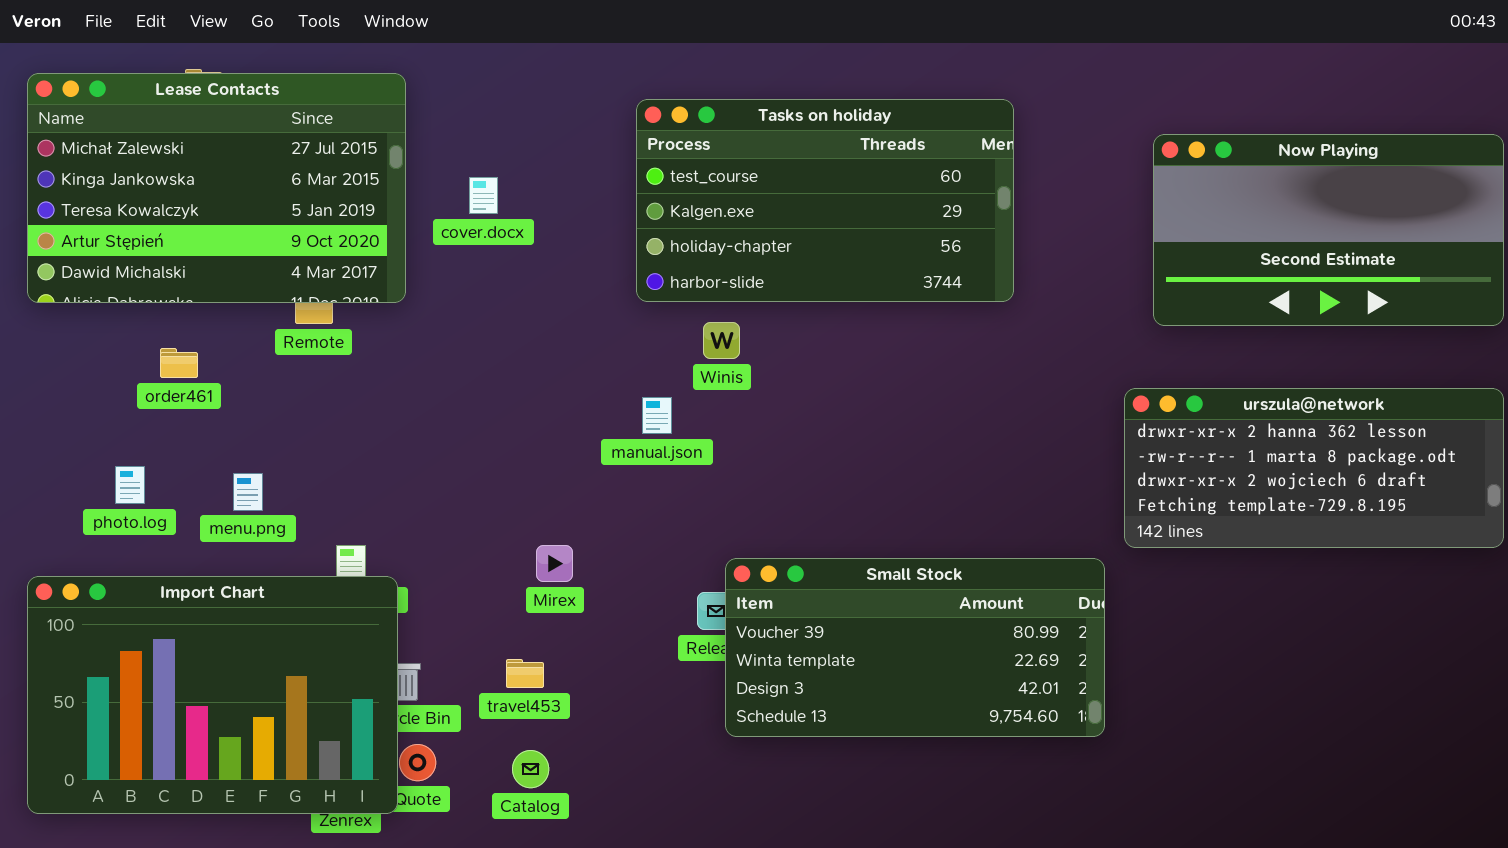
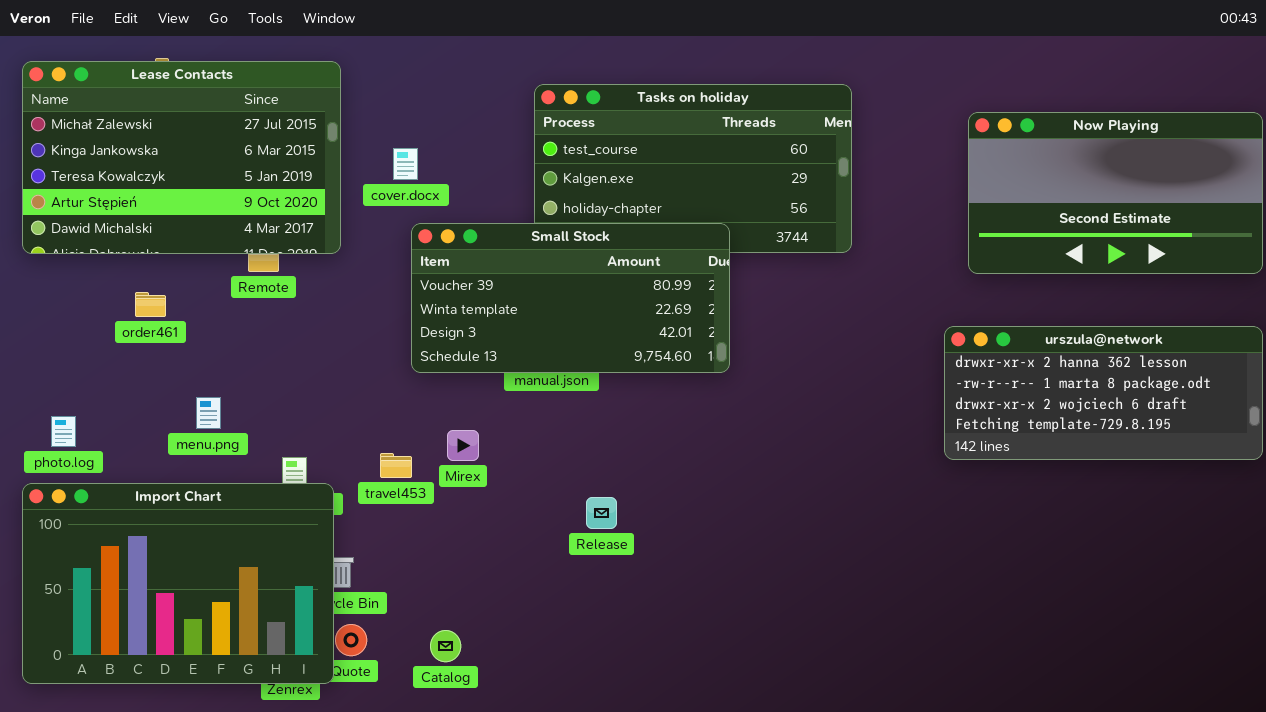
photo.log: [115,466,145,504] -> [51,416,76,447], moved
Mirex: [536,545,573,582] -> [447,430,479,461], moved
Small Stock: [725,558,1105,737] -> [411,223,730,373], moved
travel453: [506,659,544,688] -> [380,453,412,478], moved

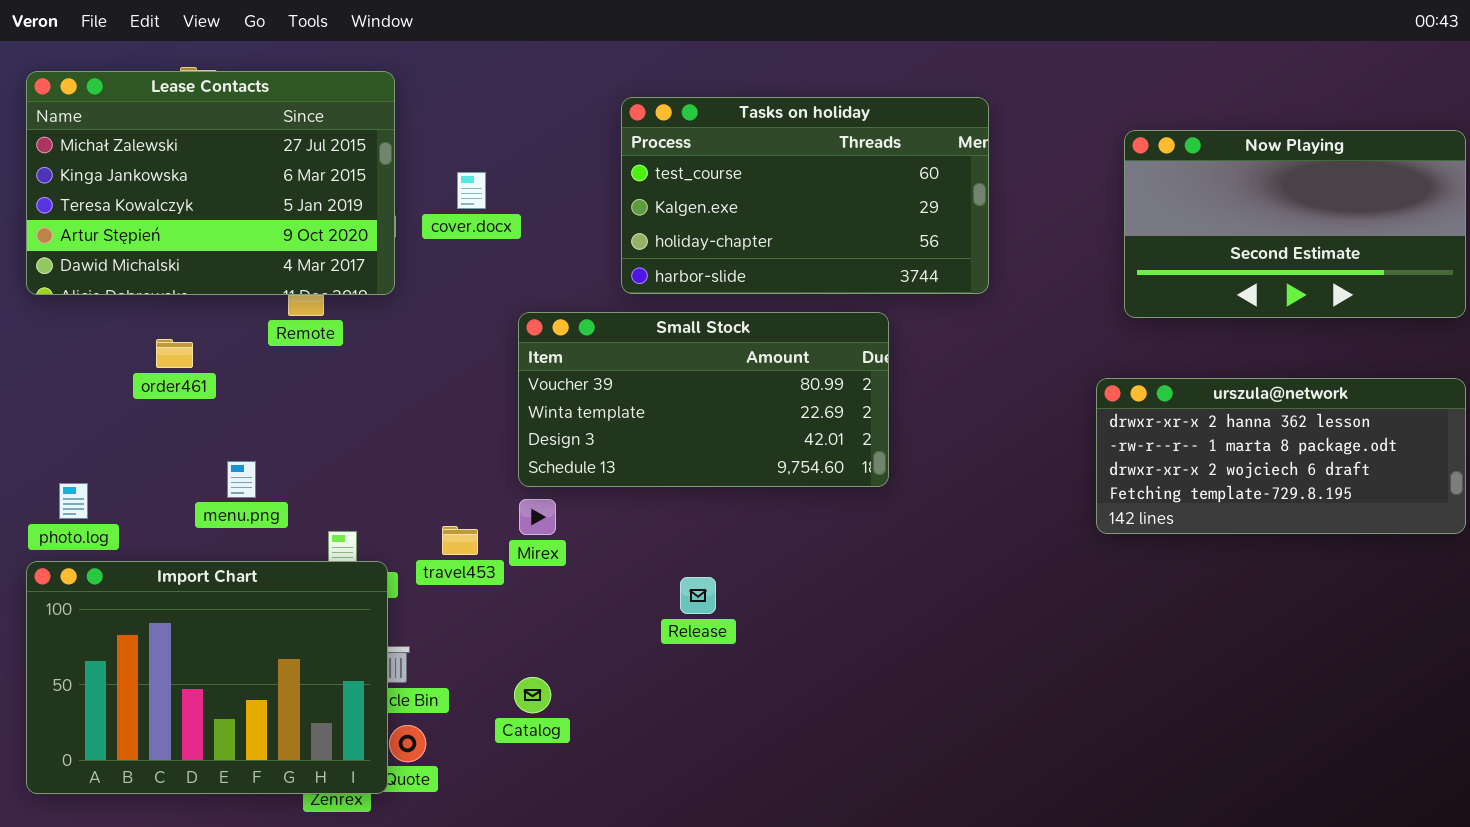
Small Stock: [411,223,730,373] -> [518,312,889,487], moved
Catalog: [430,630,461,662] -> [514,677,551,713], moved

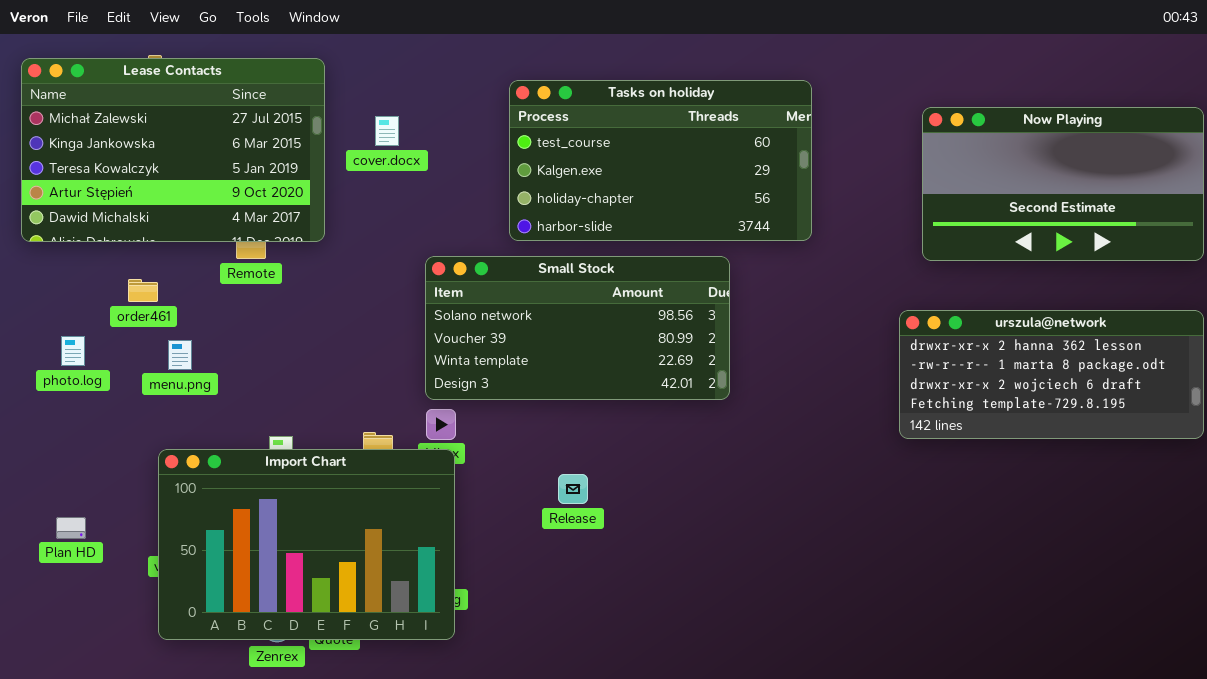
cover.docx: [457,172,486,209] -> [375,116,399,146], moved
Small Stock: [518,312,889,487] -> [425,256,730,400], scrolled up 1 row
menu.png: [227,461,256,498] -> [168,340,192,370], moved
photo.log: [59,483,88,519] -> [61,336,85,366], moved
Import Chart: [26,561,388,794] -> [158,449,455,640], moved

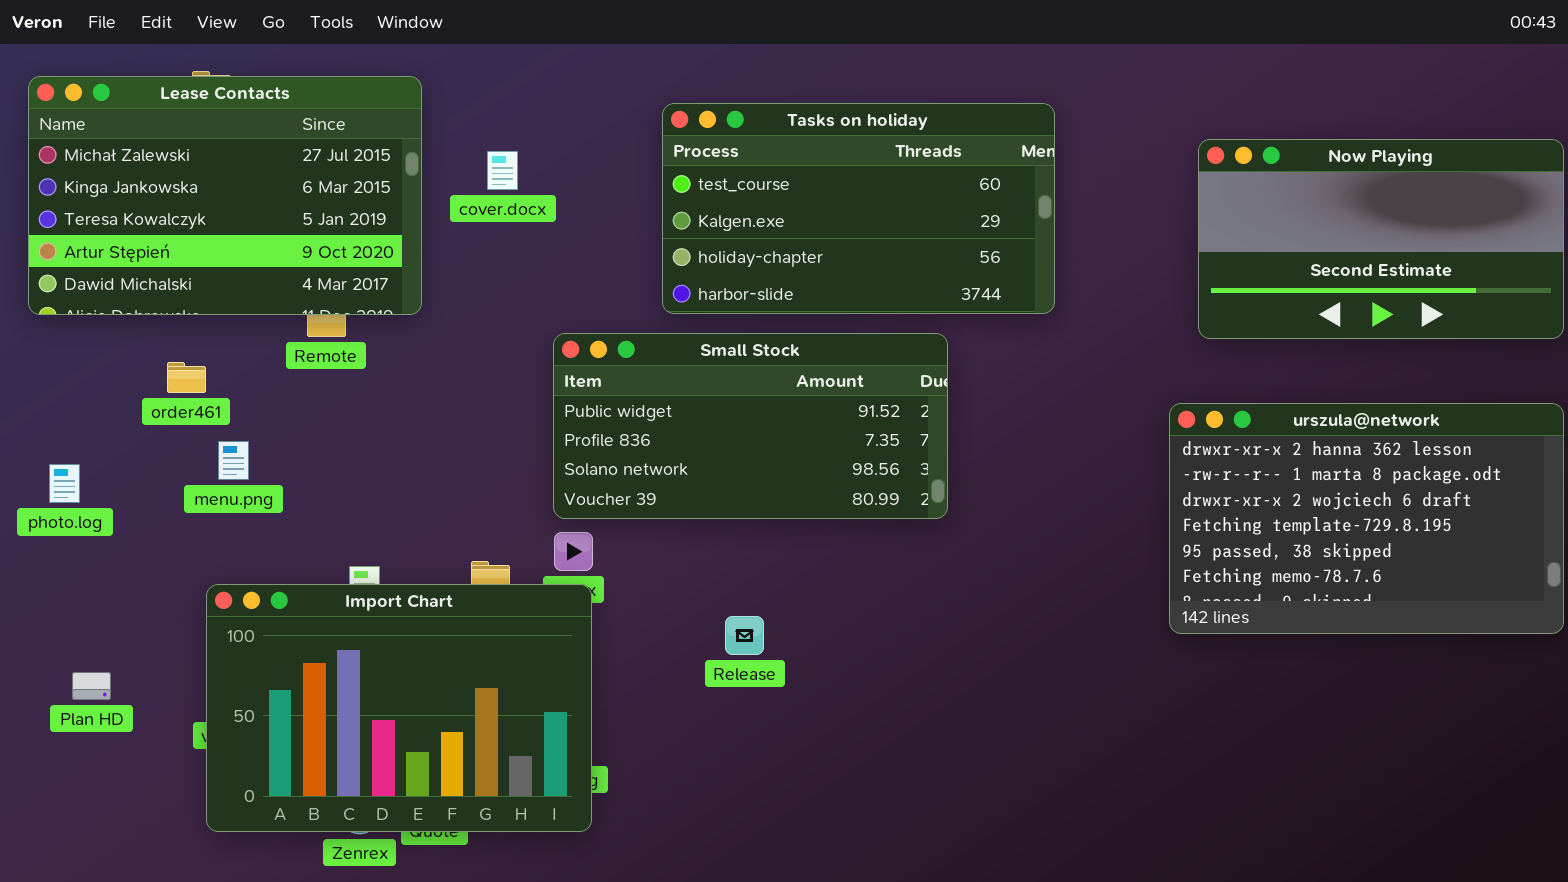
Small Stock: [425,256,730,400] -> [553,333,948,519], scrolled up 2 rows
urszula@network: [899,310,1204,439] -> [1169,403,1564,634], resized
photo.log: [61,336,85,366] -> [49,464,80,503], moved

